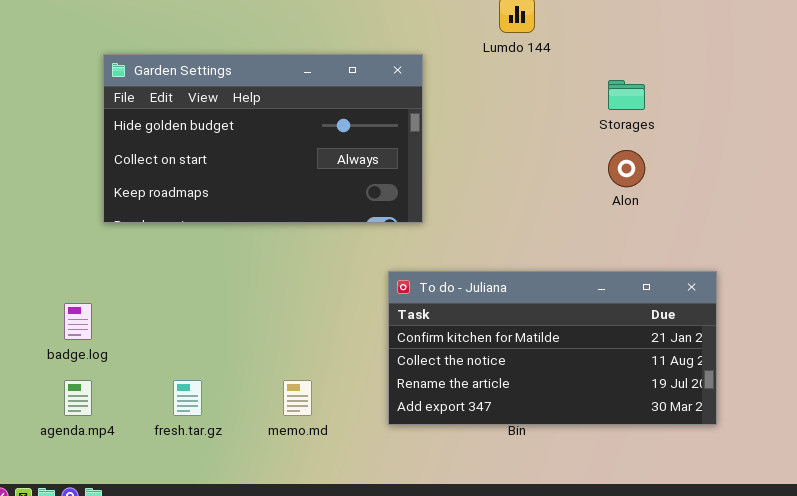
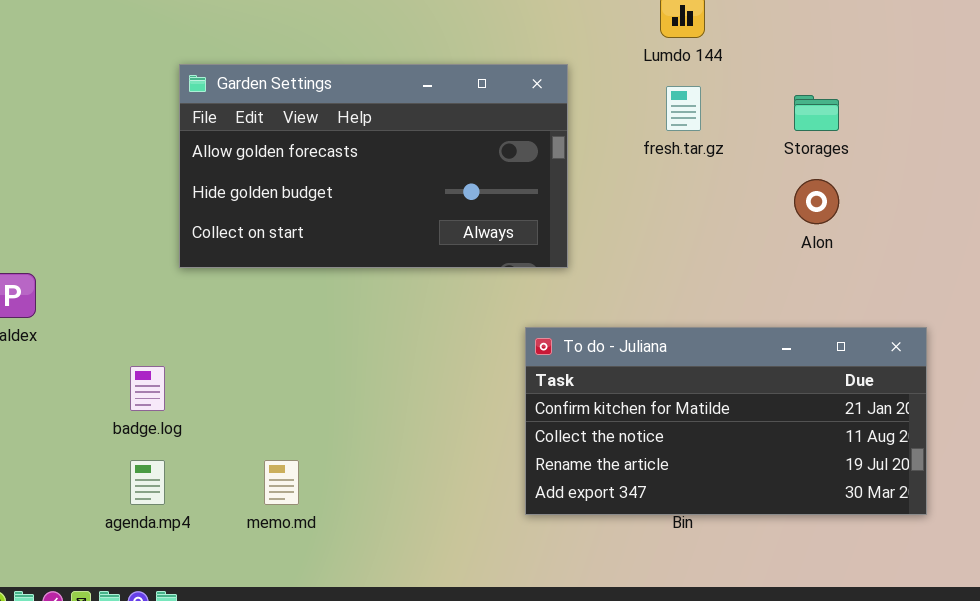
Garden Settings: [103,54,423,223] -> [179,64,568,268], scrolled up 1 row
fresh.tar.gz: [173,380,202,416] -> [666,86,701,131], moved
memo.md: [283,380,312,416] -> [264,460,299,505], moved

